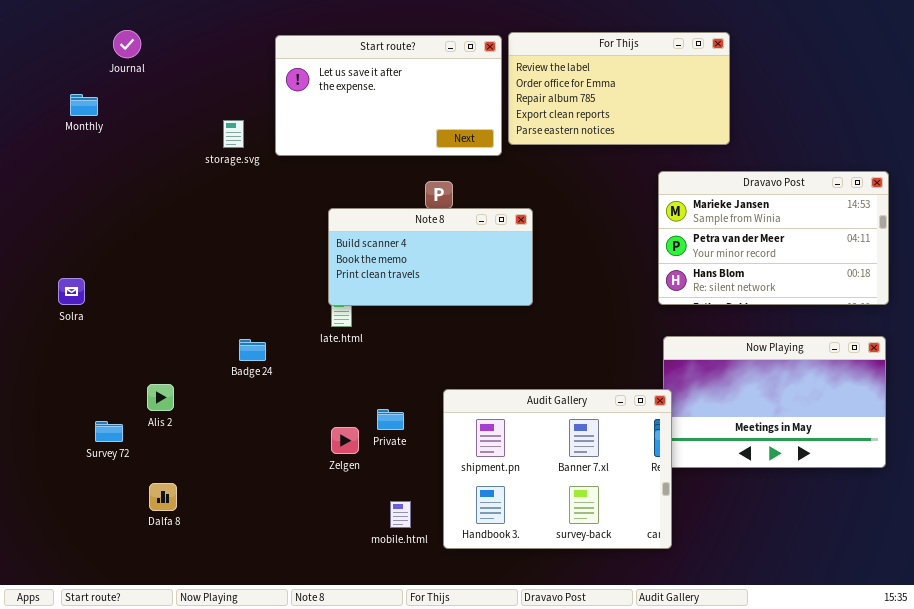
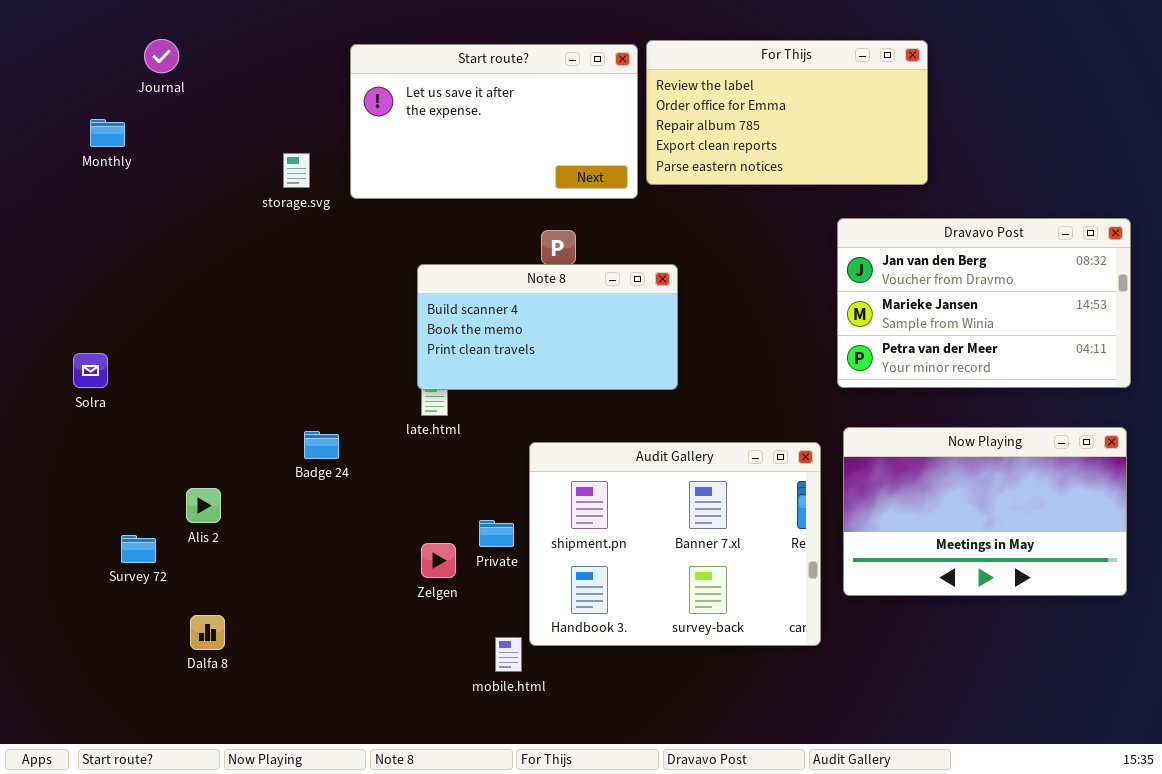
Dravavo Post: [658,171,889,305] -> [837,218,1131,388], scrolled up 1 row
Audit Gallery: [443,389,672,549] -> [529,442,821,646], moved

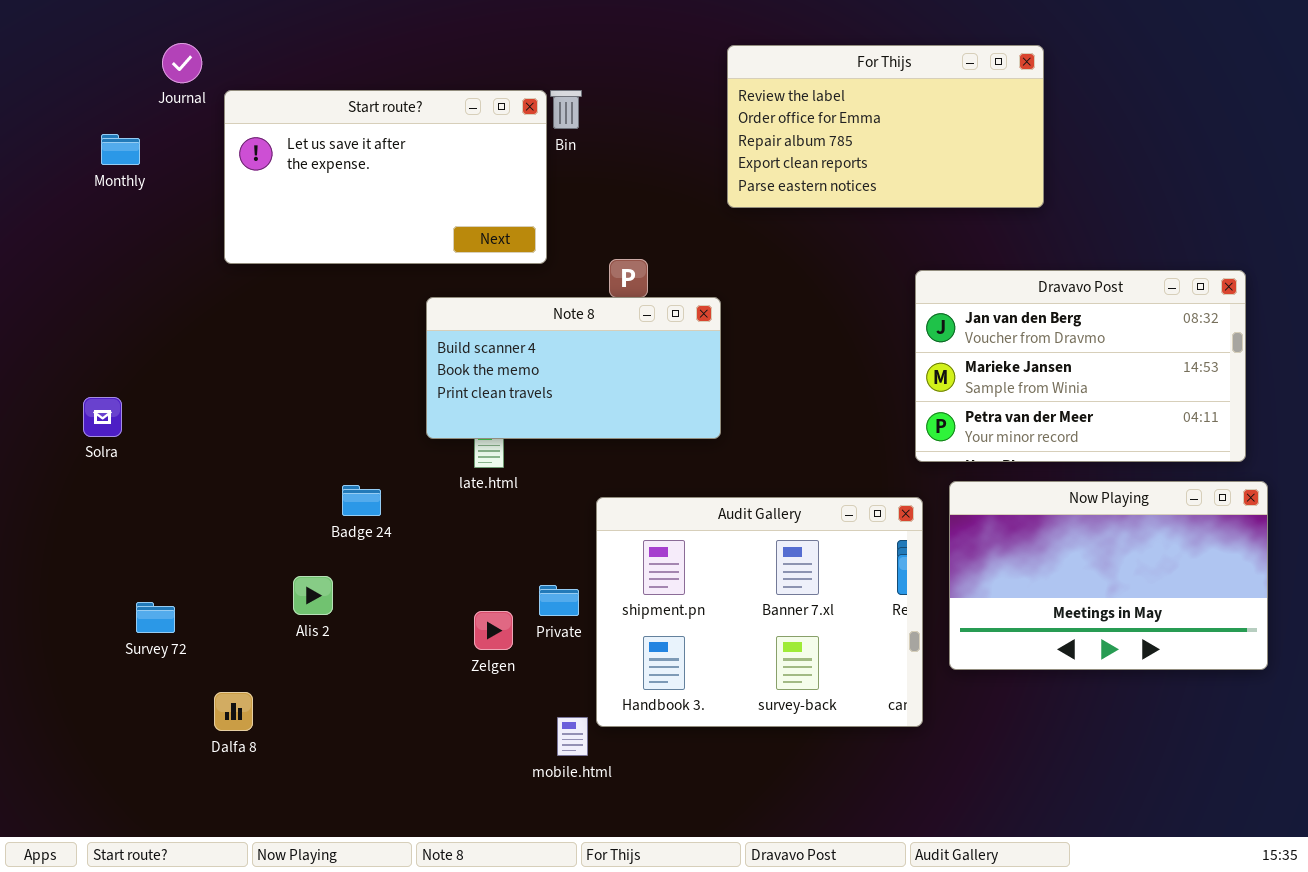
Start route?: [350,44,638,199] -> [224,90,547,264], moved
Dravavo Post: [837,218,1131,388] -> [915,270,1246,462], moved
Note 8: [417,264,678,390] -> [426,297,721,439], moved
Alis 2: [186,488,221,523] -> [293,576,333,615], moved

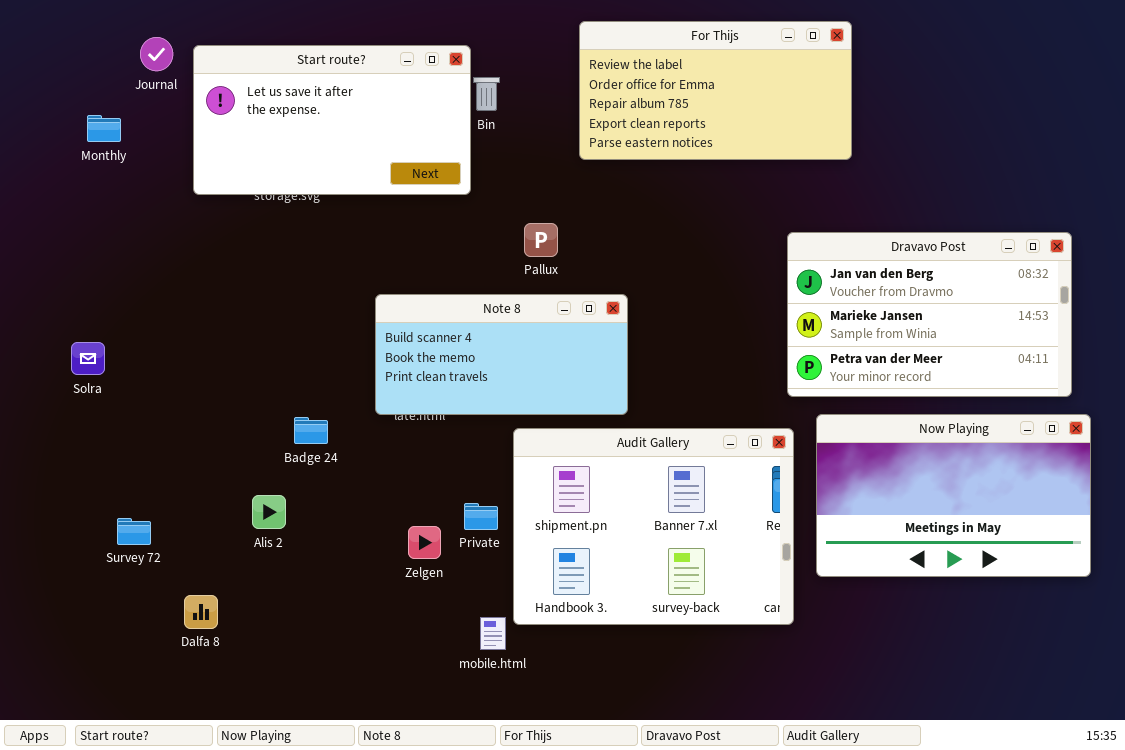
For Thijs: [727,45,1044,208] -> [579,21,852,160], moved
Start route?: [224,90,547,264] -> [193,45,471,195], moved
Note 8: [426,297,721,439] -> [375,294,628,415], moved

